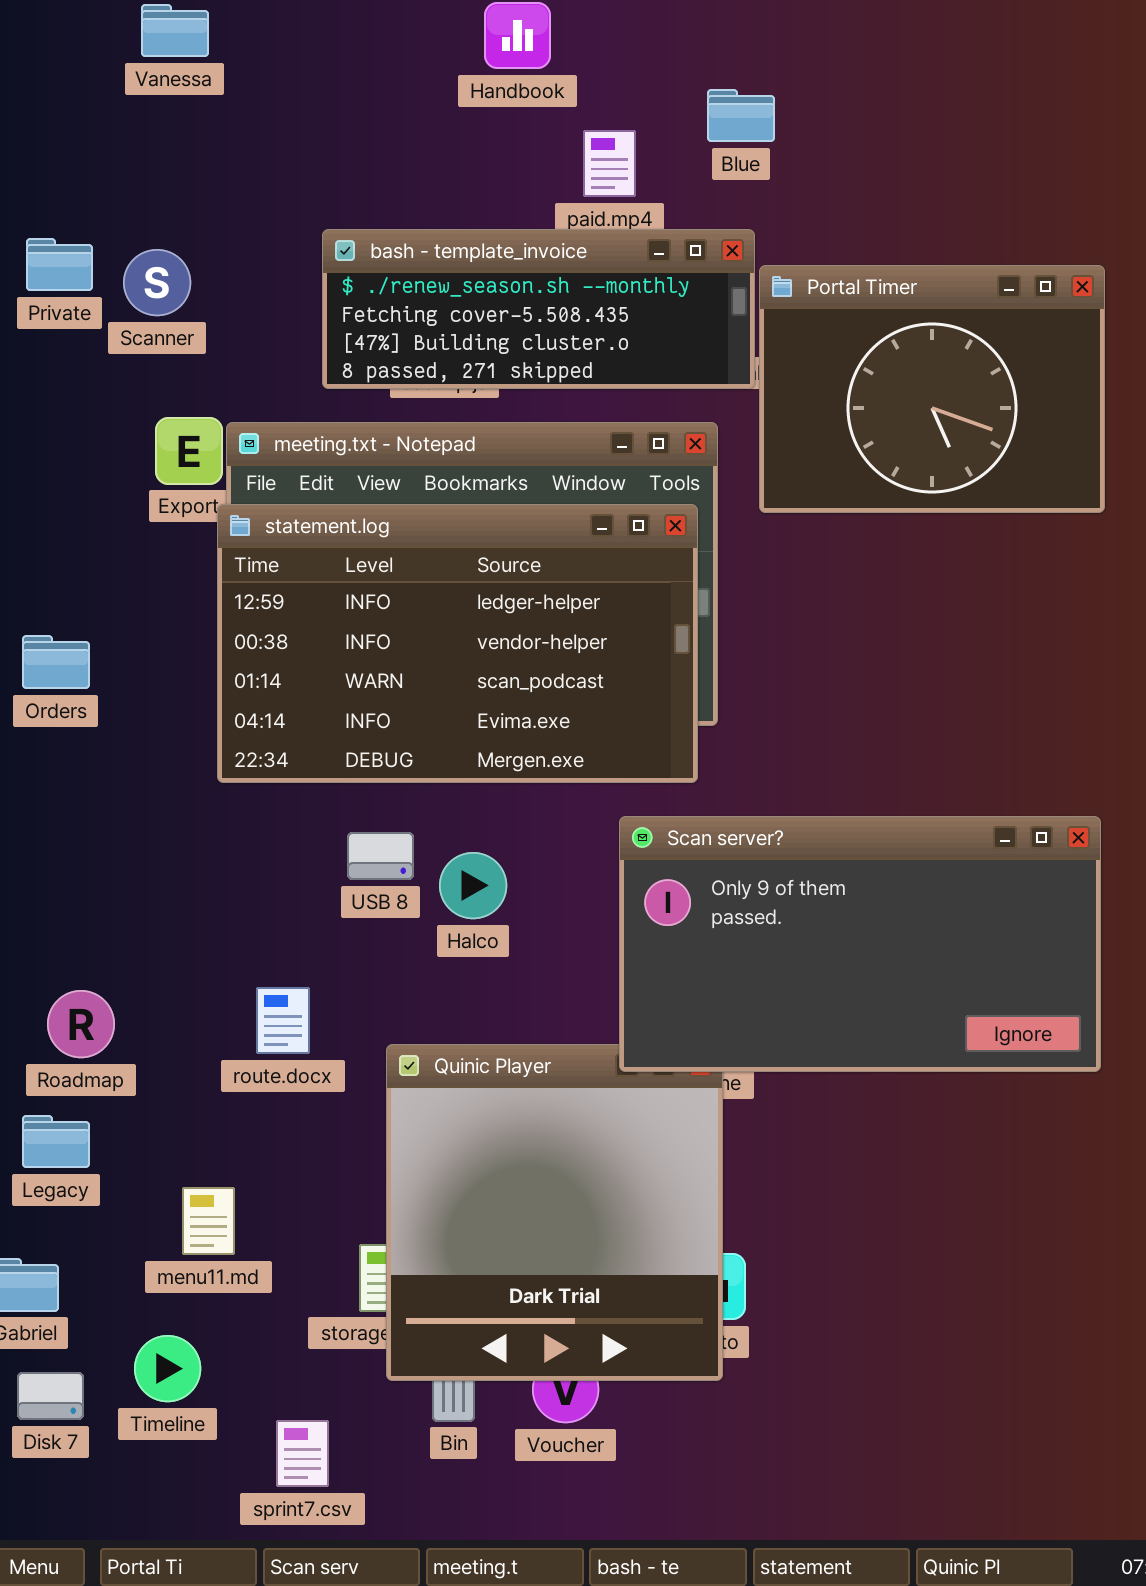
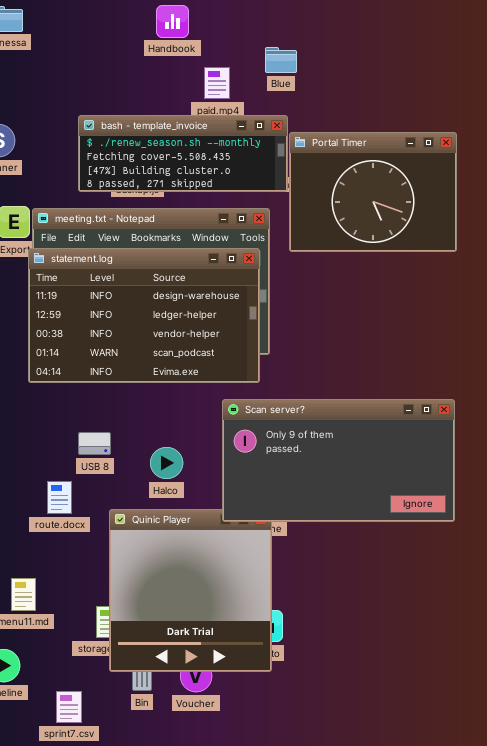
statement.log: [217,504,698,783] -> [28,248,260,383], scrolled up 1 row
USB 8: [347,832,414,880] -> [78,432,111,455], moved
Halco: [439,852,507,919] -> [150,447,183,479], moved

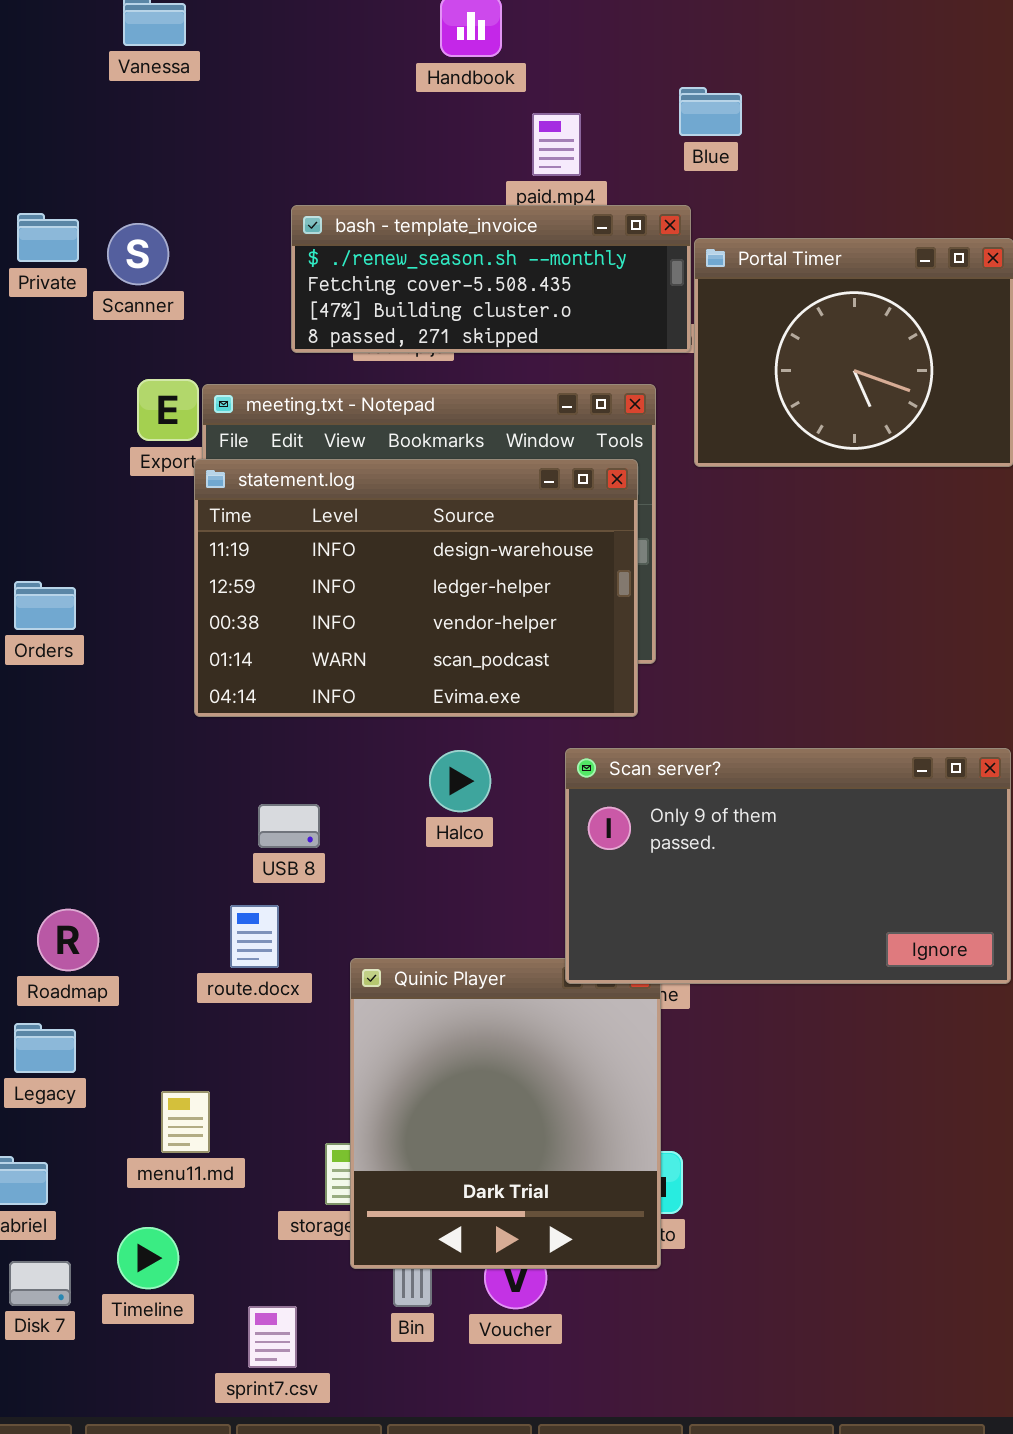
Blue: [265,47,297,73] -> [679,87,742,136], moved
USB 8: [78,432,111,455] -> [258,804,320,848], moved
Halco: [150,447,183,479] -> [429,750,491,812], moved

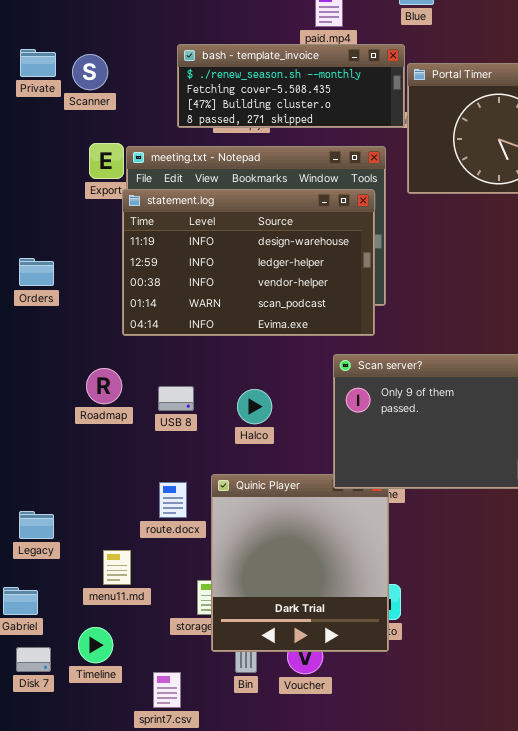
Halco: [429,750,491,812] -> [237,389,272,424], moved
route.docx: [230,905,279,968] -> [159,482,187,518], moved
Roadmap: [37,909,99,971] -> [86,368,122,404], moved

